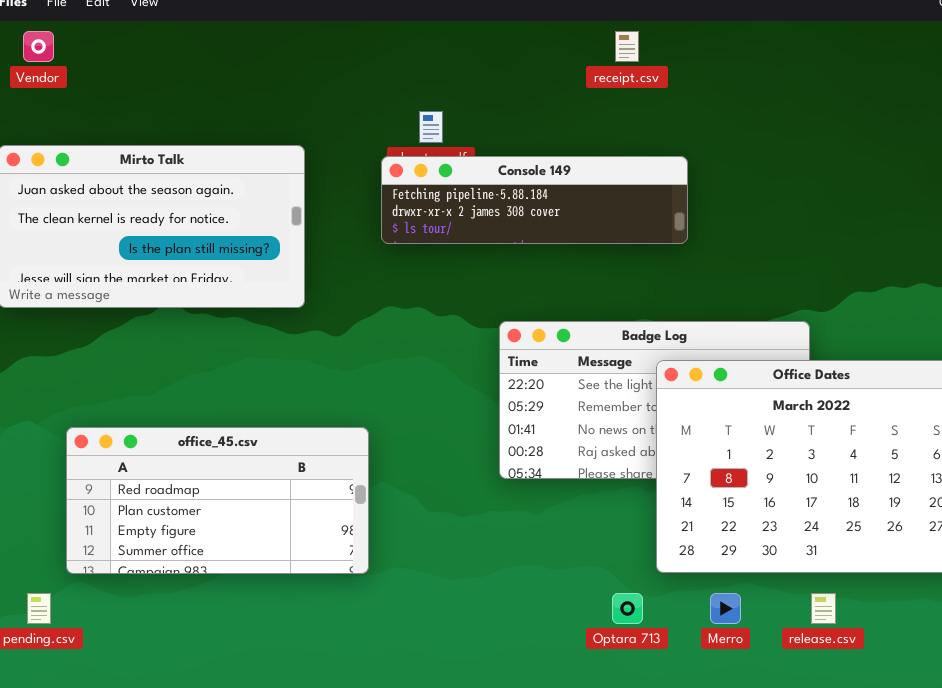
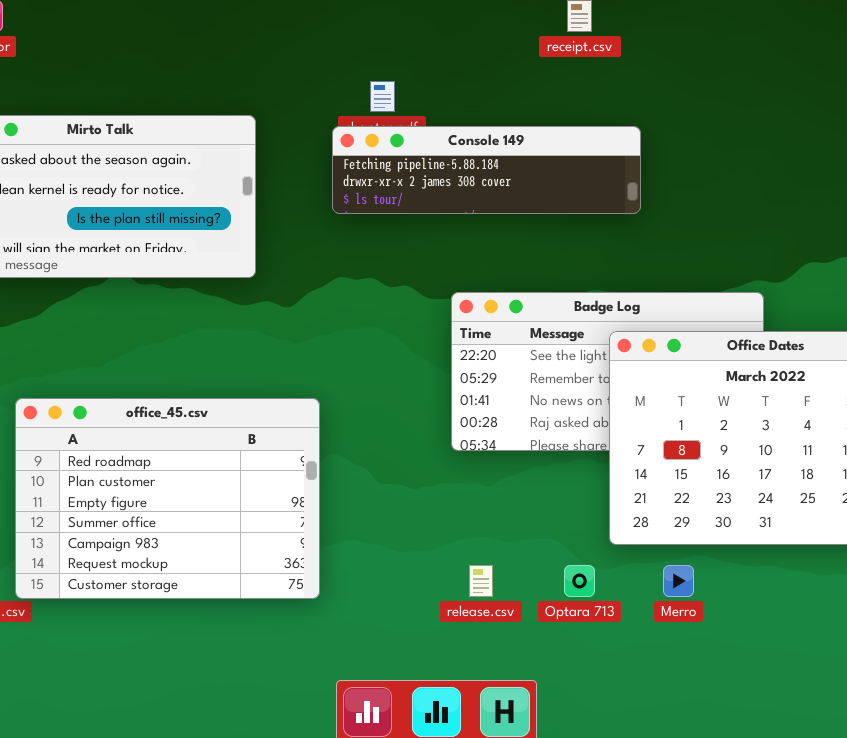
office_45.csv: [66,427,369,574] -> [15,398,320,599], resized
release.csv: [811,593,836,624] -> [469,565,493,597], moved

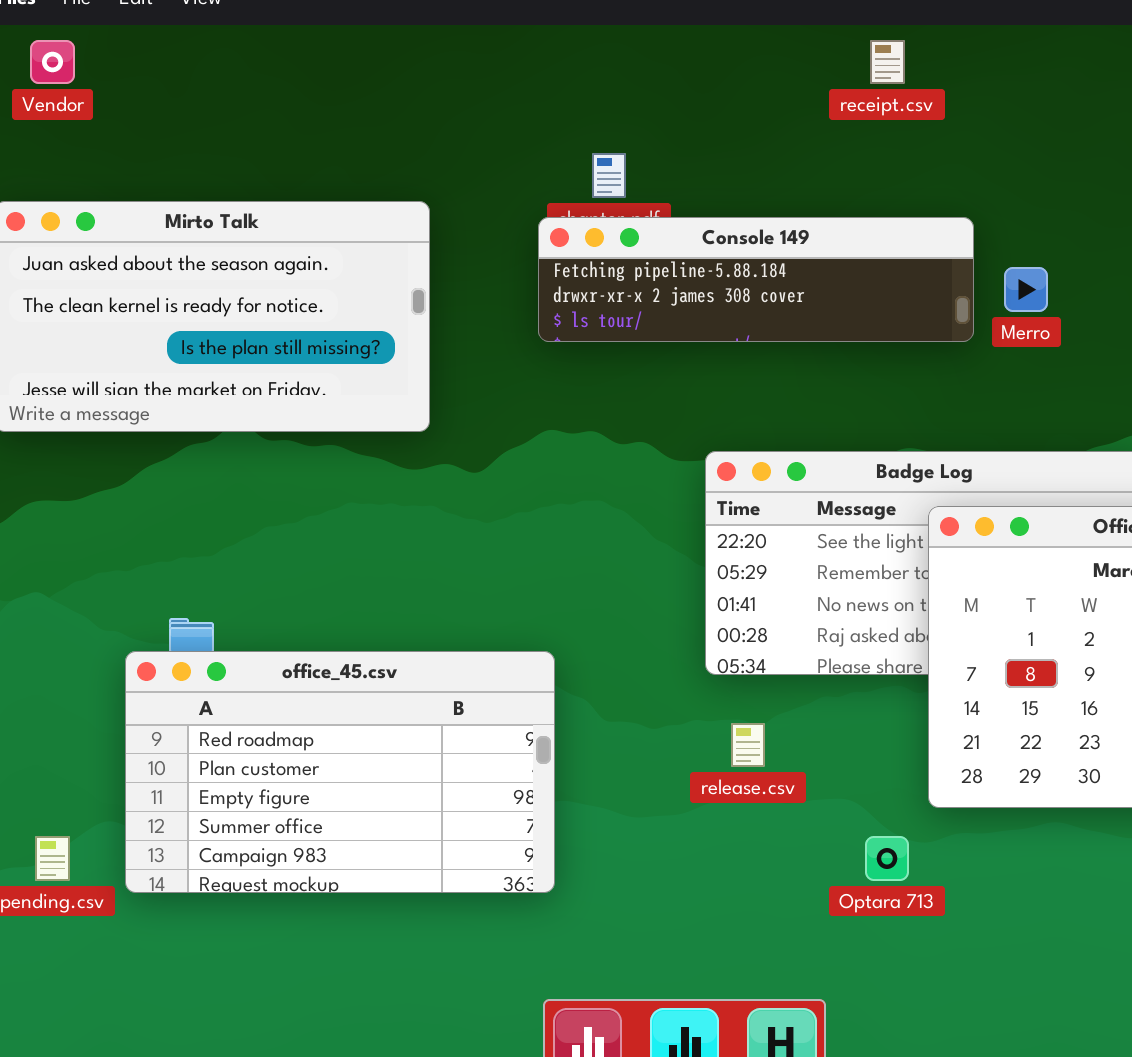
office_45.csv: [15,398,320,599] -> [125,651,555,893], moved, resized
release.csv: [469,565,493,597] -> [731,723,765,767], moved
Merro: [663,565,694,597] -> [1004,267,1048,312], moved

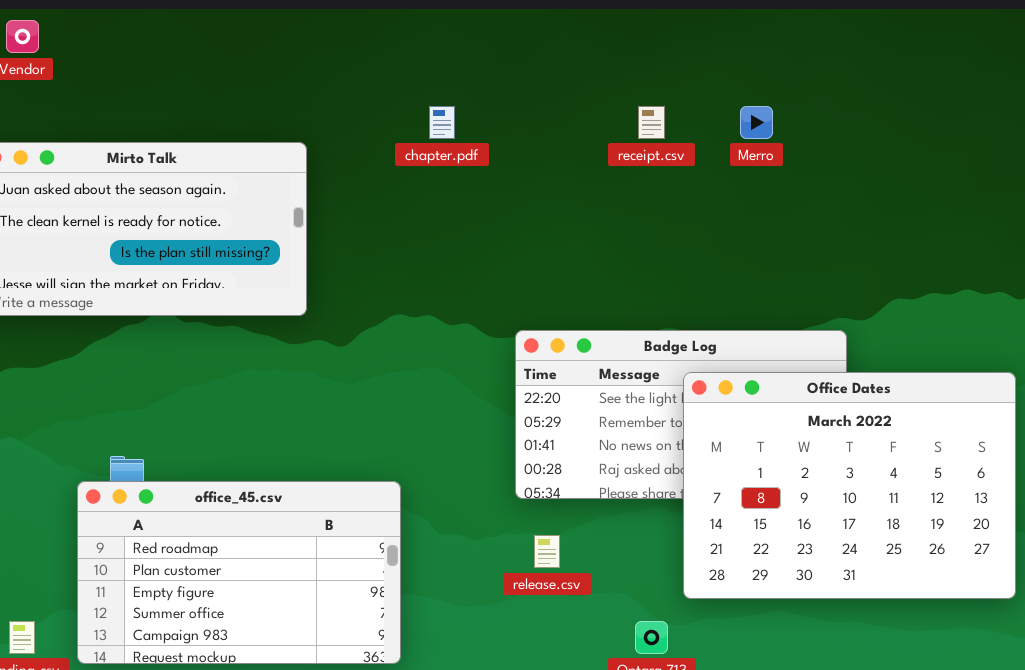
receipt.csv: [870,40,905,84] -> [638,106,665,139], moved
Console 149: [538,217,974,342] -> none, closed
Merro: [1004,267,1048,312] -> [740,106,773,139], moved

